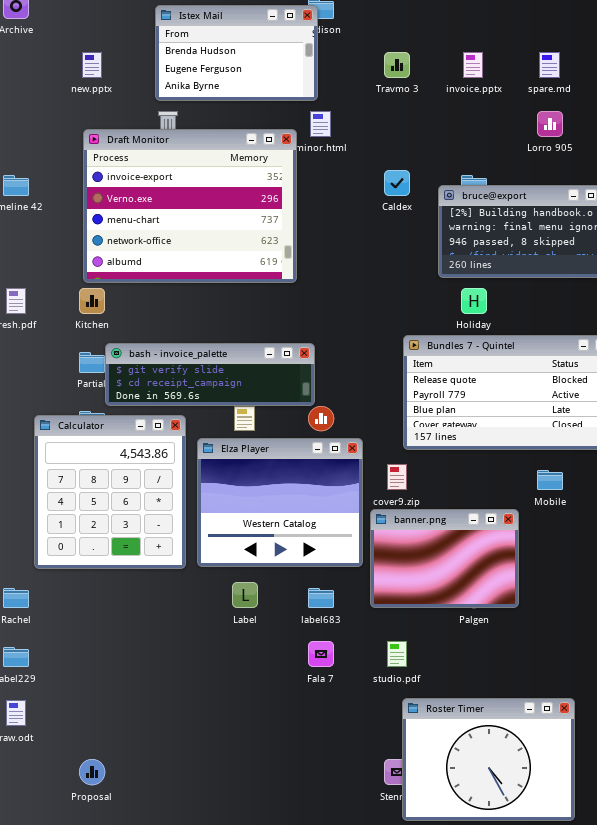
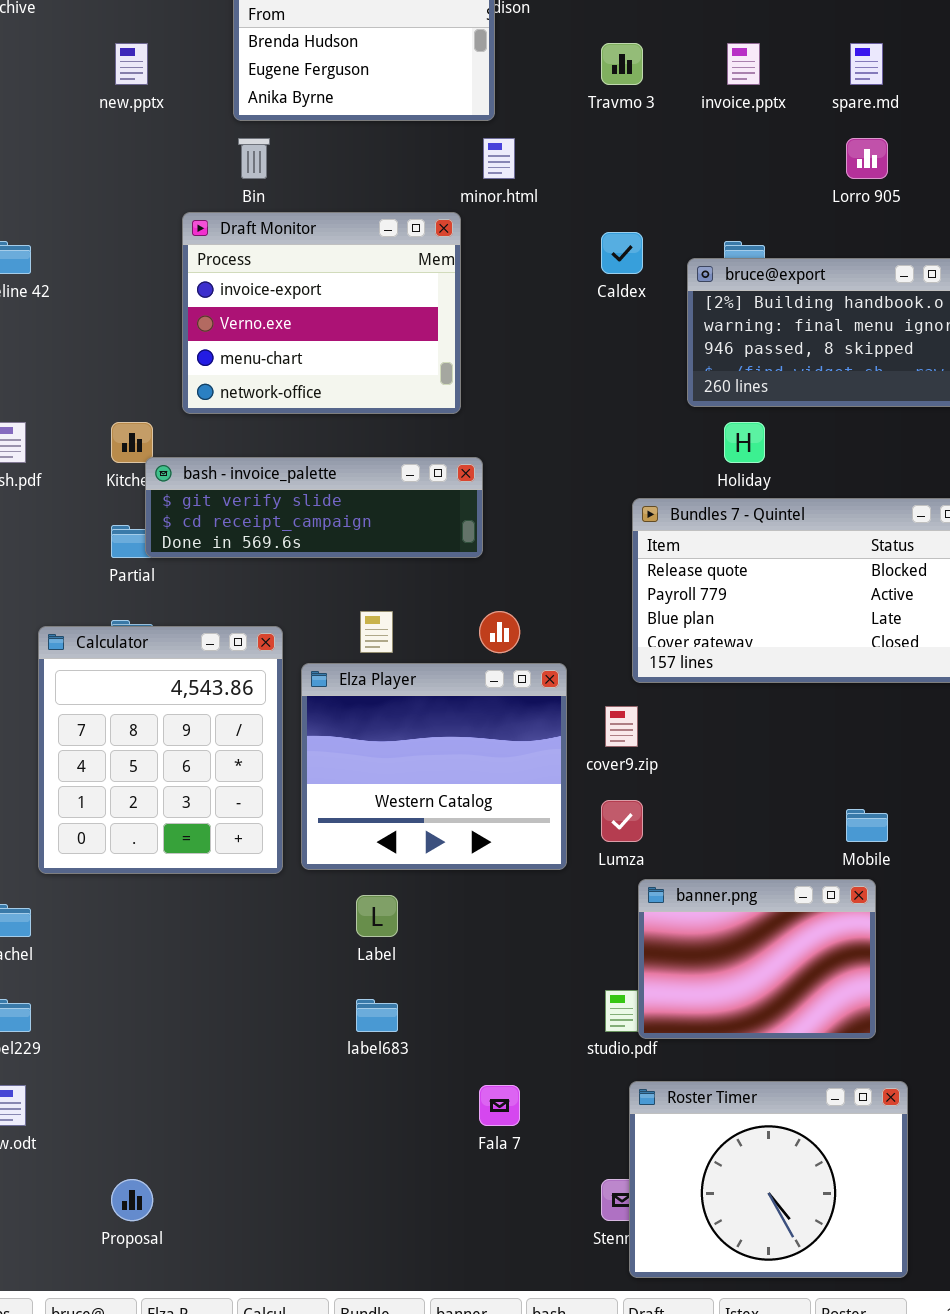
Draft Monitor: [83,129,297,283] -> [182,212,461,414], resized
bash - invoice_palette: [105,343,315,406] -> [145,457,483,558], moved
Mobile: [537,470,563,490] -> [846,809,888,842], moved
banner.png: [370,509,519,608] -> [638,879,876,1039], moved
label683: [308,588,334,608] -> [356,999,398,1032], moved
Fala 7: [308,641,334,667] -> [479,1085,520,1126], moved

